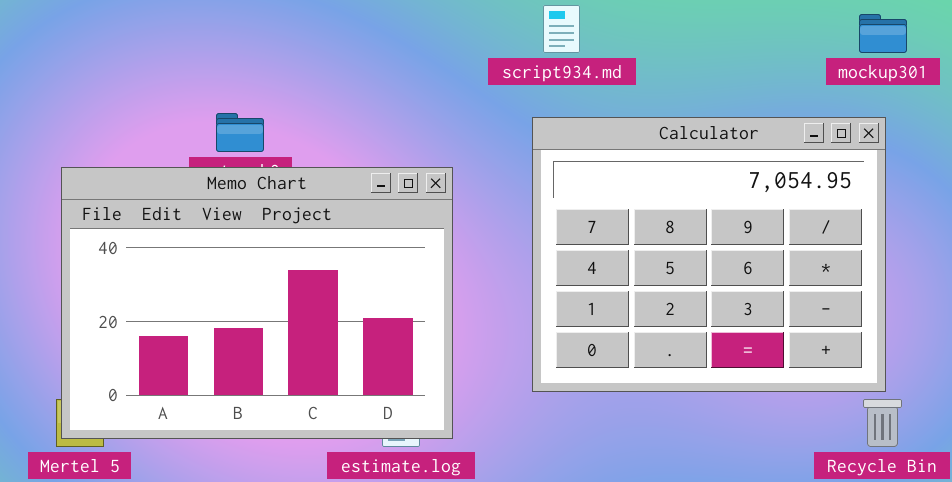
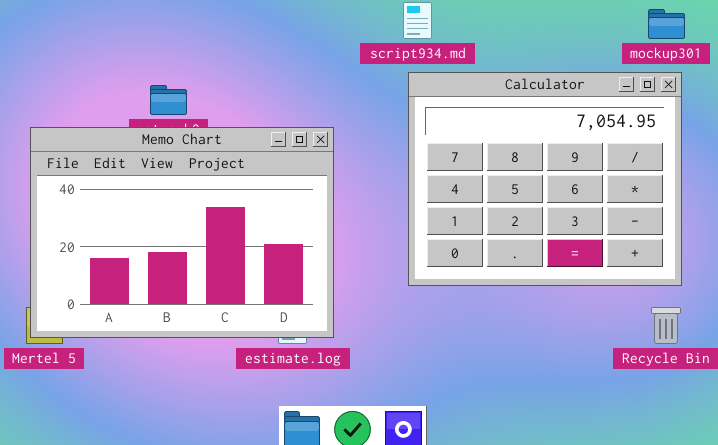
Calculator: [532,117,886,392] -> [408,72,682,286], moved

